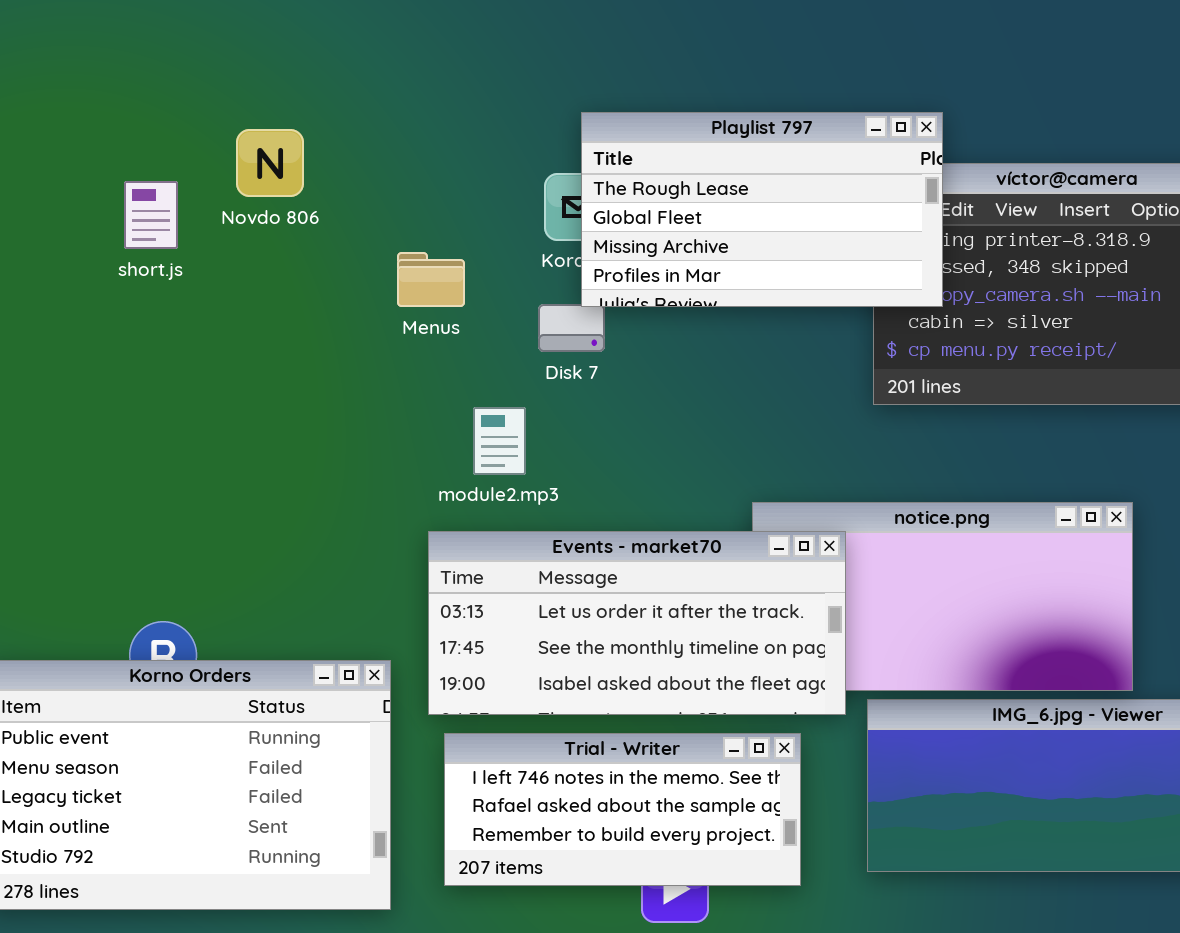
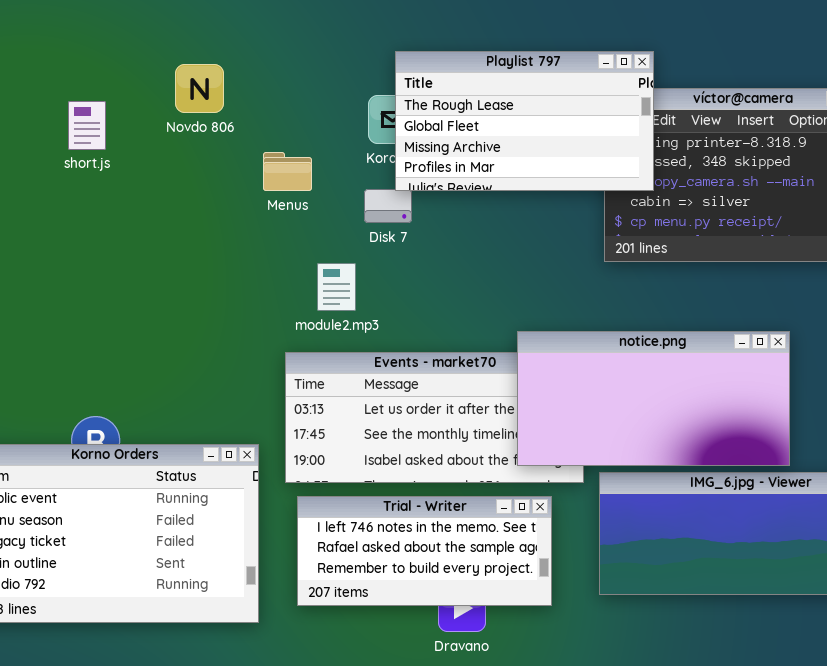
Novdo 806: [236,129,304,197] -> [175,64,224,113], moved
notice.png: [752,502,1133,691] -> [517,331,790,466], raised

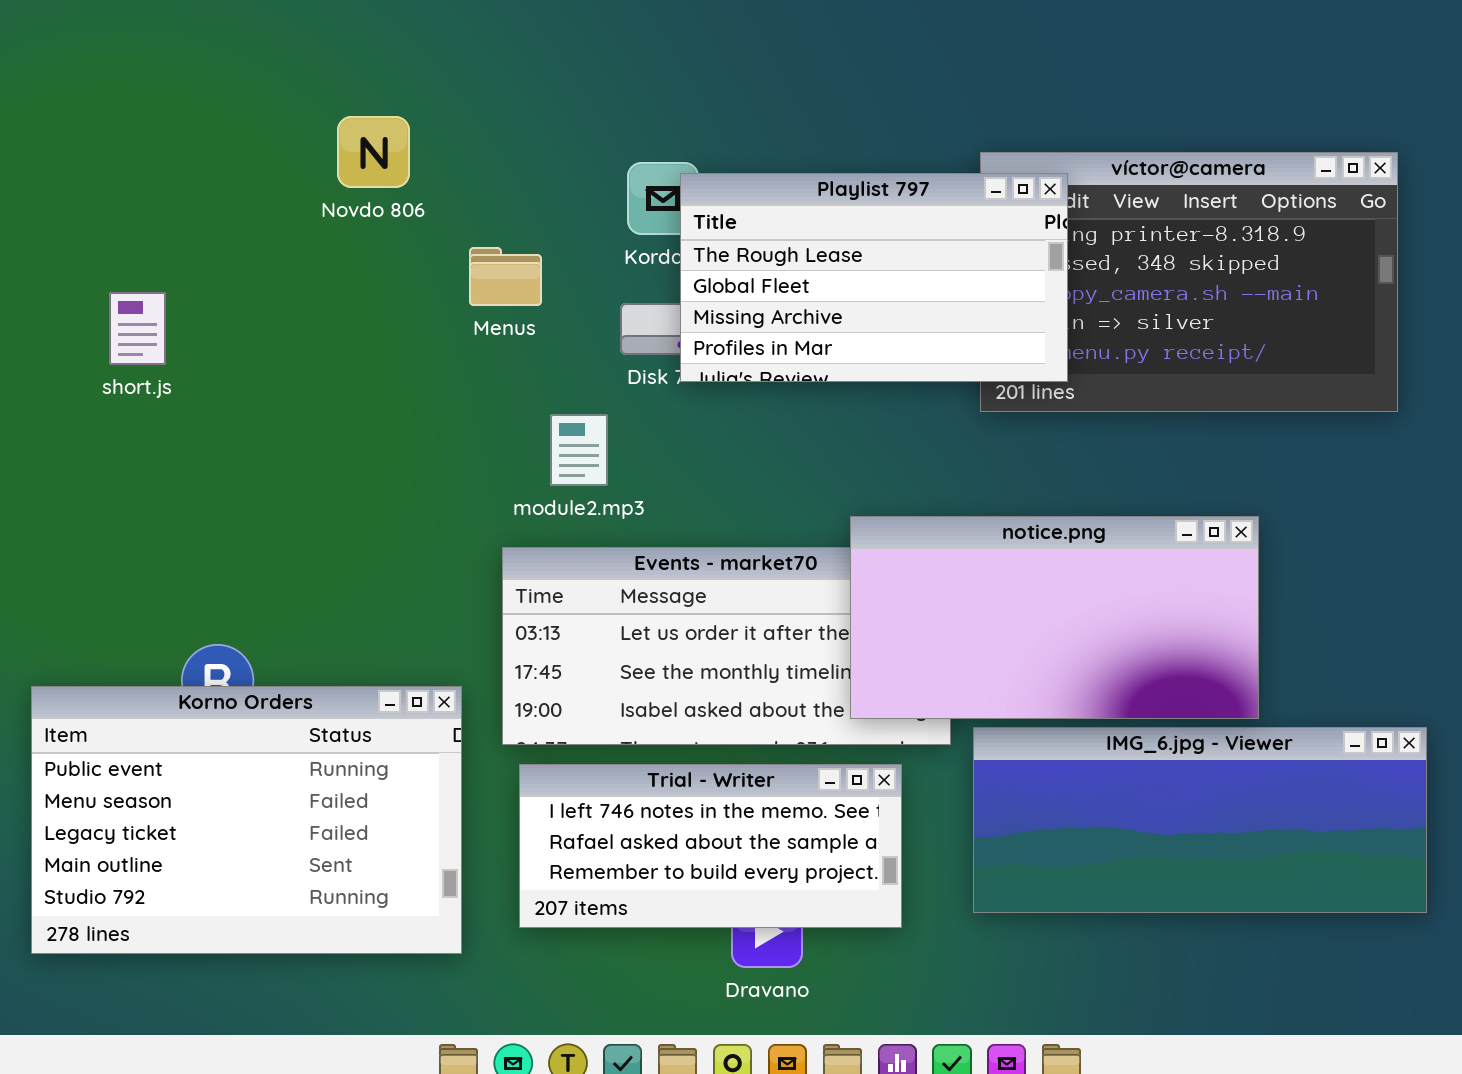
Playlist 797: [395,51,654,191] -> [680,173,1068,382], moved
short.js: [68,101,106,150] -> [109,292,166,365], moved

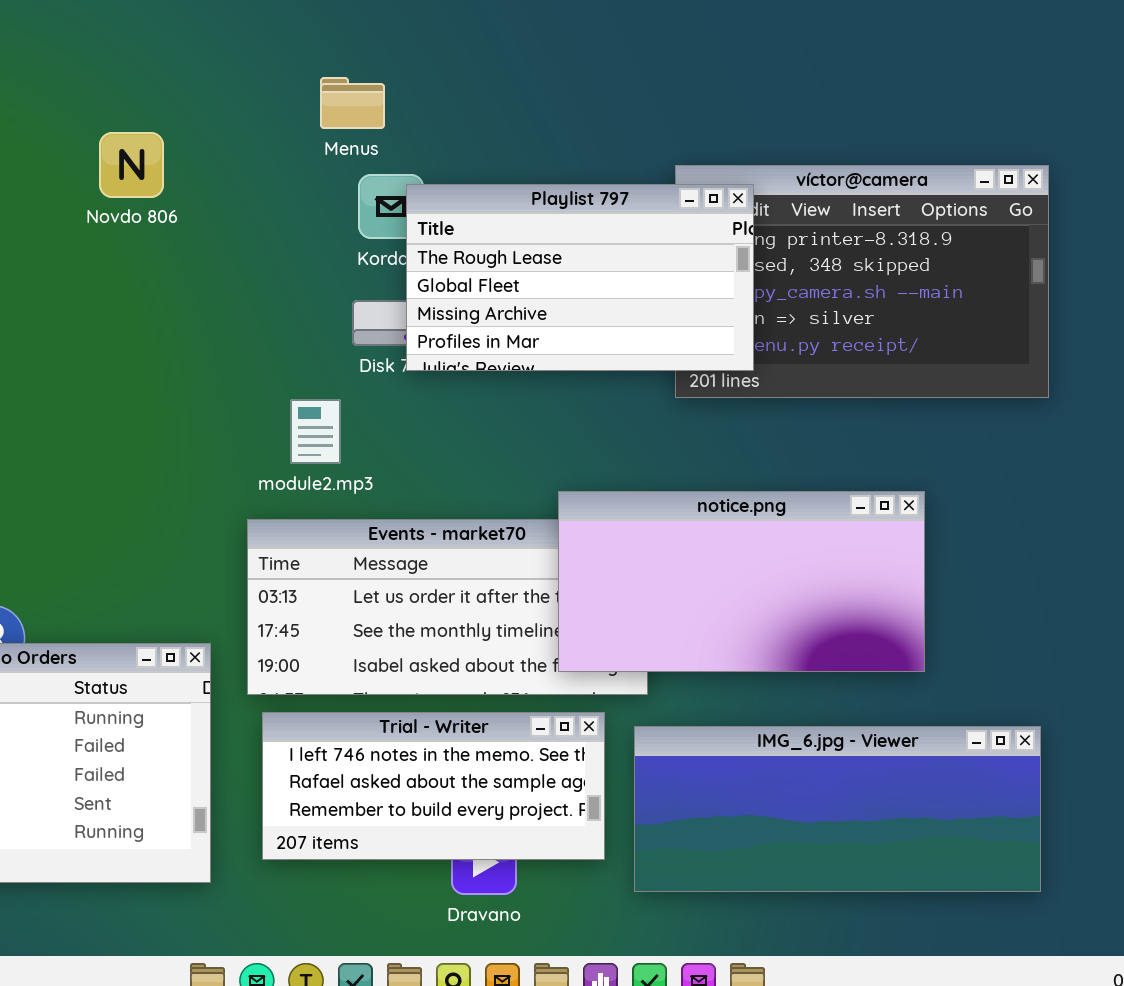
Menus: [469,247,542,306] -> [320,77,385,129], moved
IMG_6.jpg - Viewer: [973,727,1427,913] -> [634,726,1041,892], moved

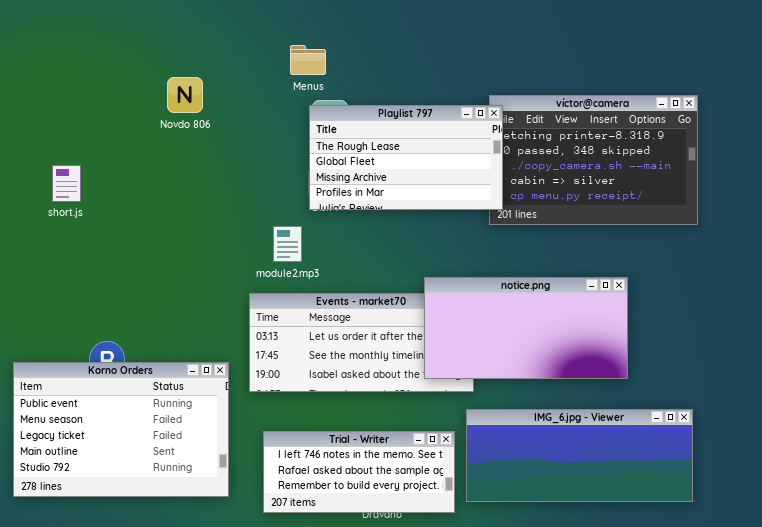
Playlist 797: [406,184,754,371] -> [309,105,503,210], moved
Trial - Writer: [262,712,605,860] -> [263,431,455,513], moved

